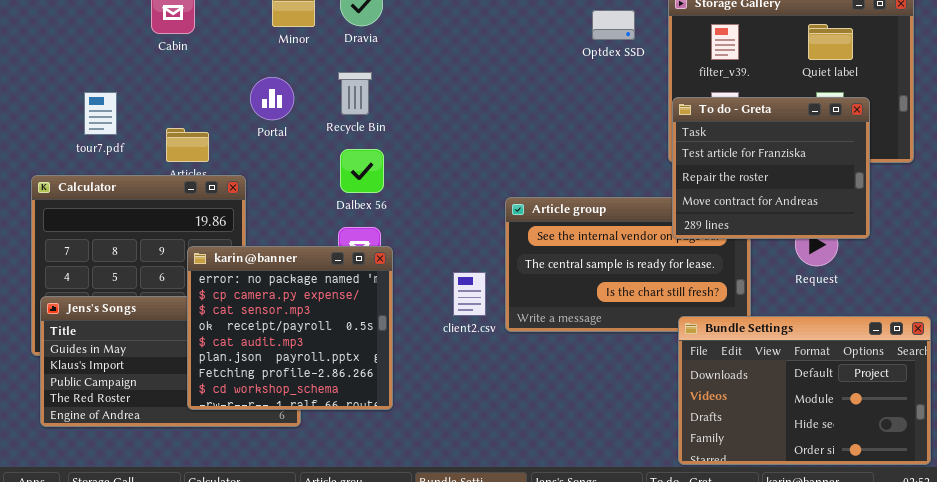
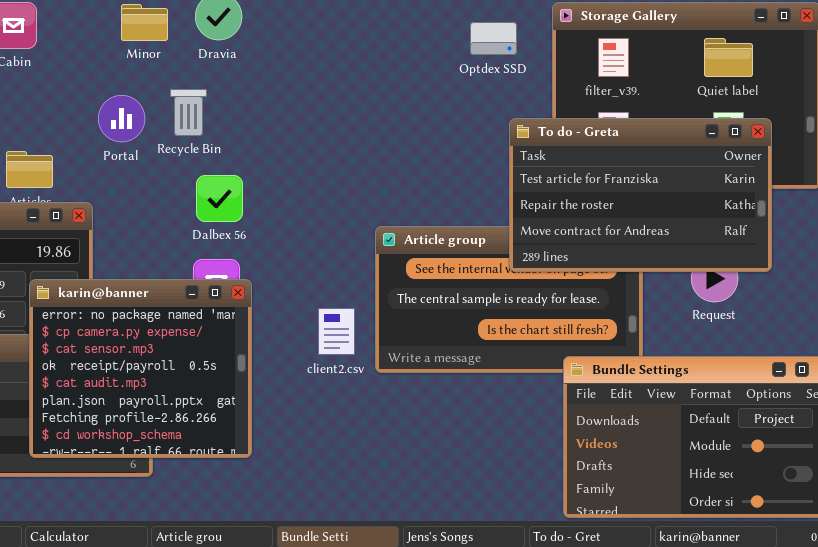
Recycle Bin: [338,72,372,115] -> [170,89,207,136], moved
To do - Greta: [672,97,870,239] -> [509,118,772,272], resized

